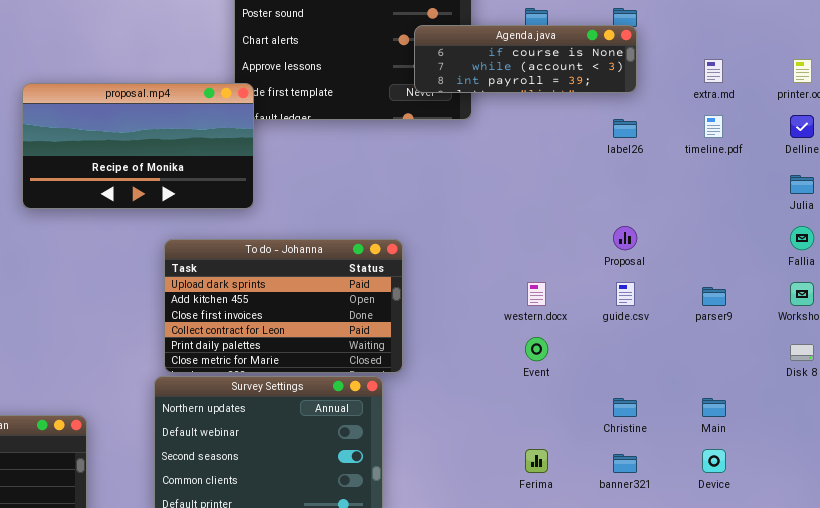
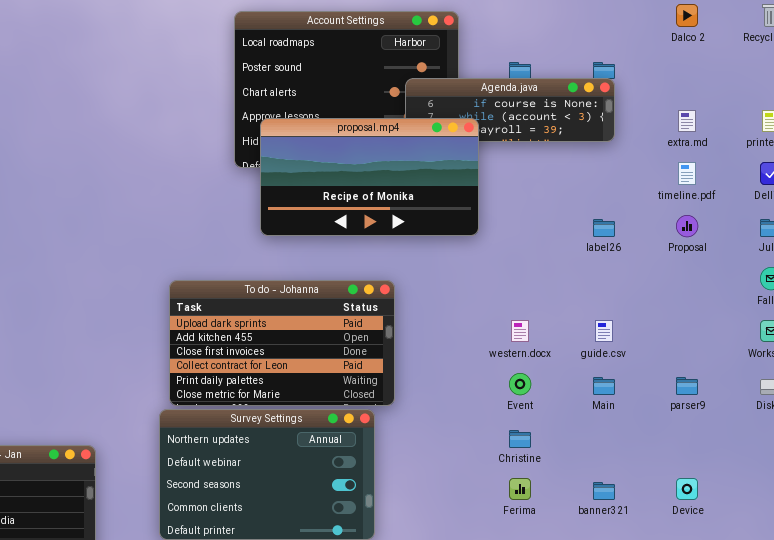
proposal.mp4: [22,83,254,209] -> [260,118,479,236], moved
label26: [613,119,637,138] -> [593,219,615,237], moved
Proposal: [613,226,637,250] -> [676,215,698,237], moved
parser9: [702,287,726,306] -> [676,377,698,395], moved
Christine: [613,398,637,417] -> [509,430,531,448], moved
Main: [702,398,726,417] -> [593,377,615,395], moved

